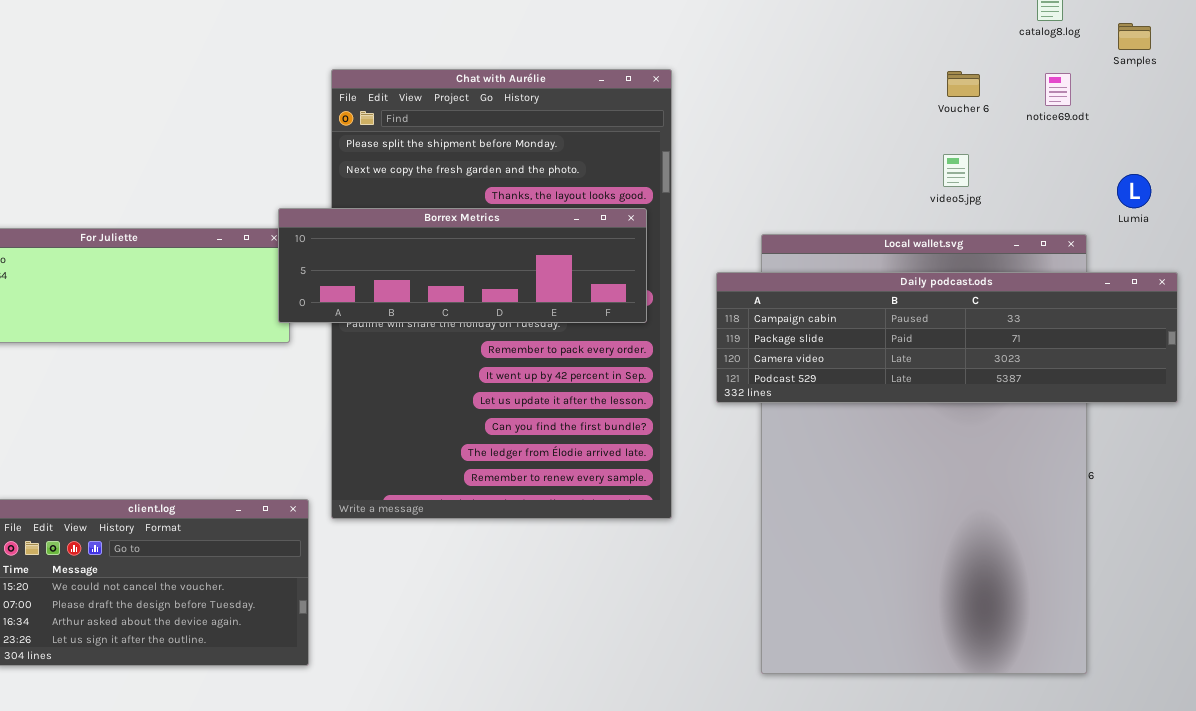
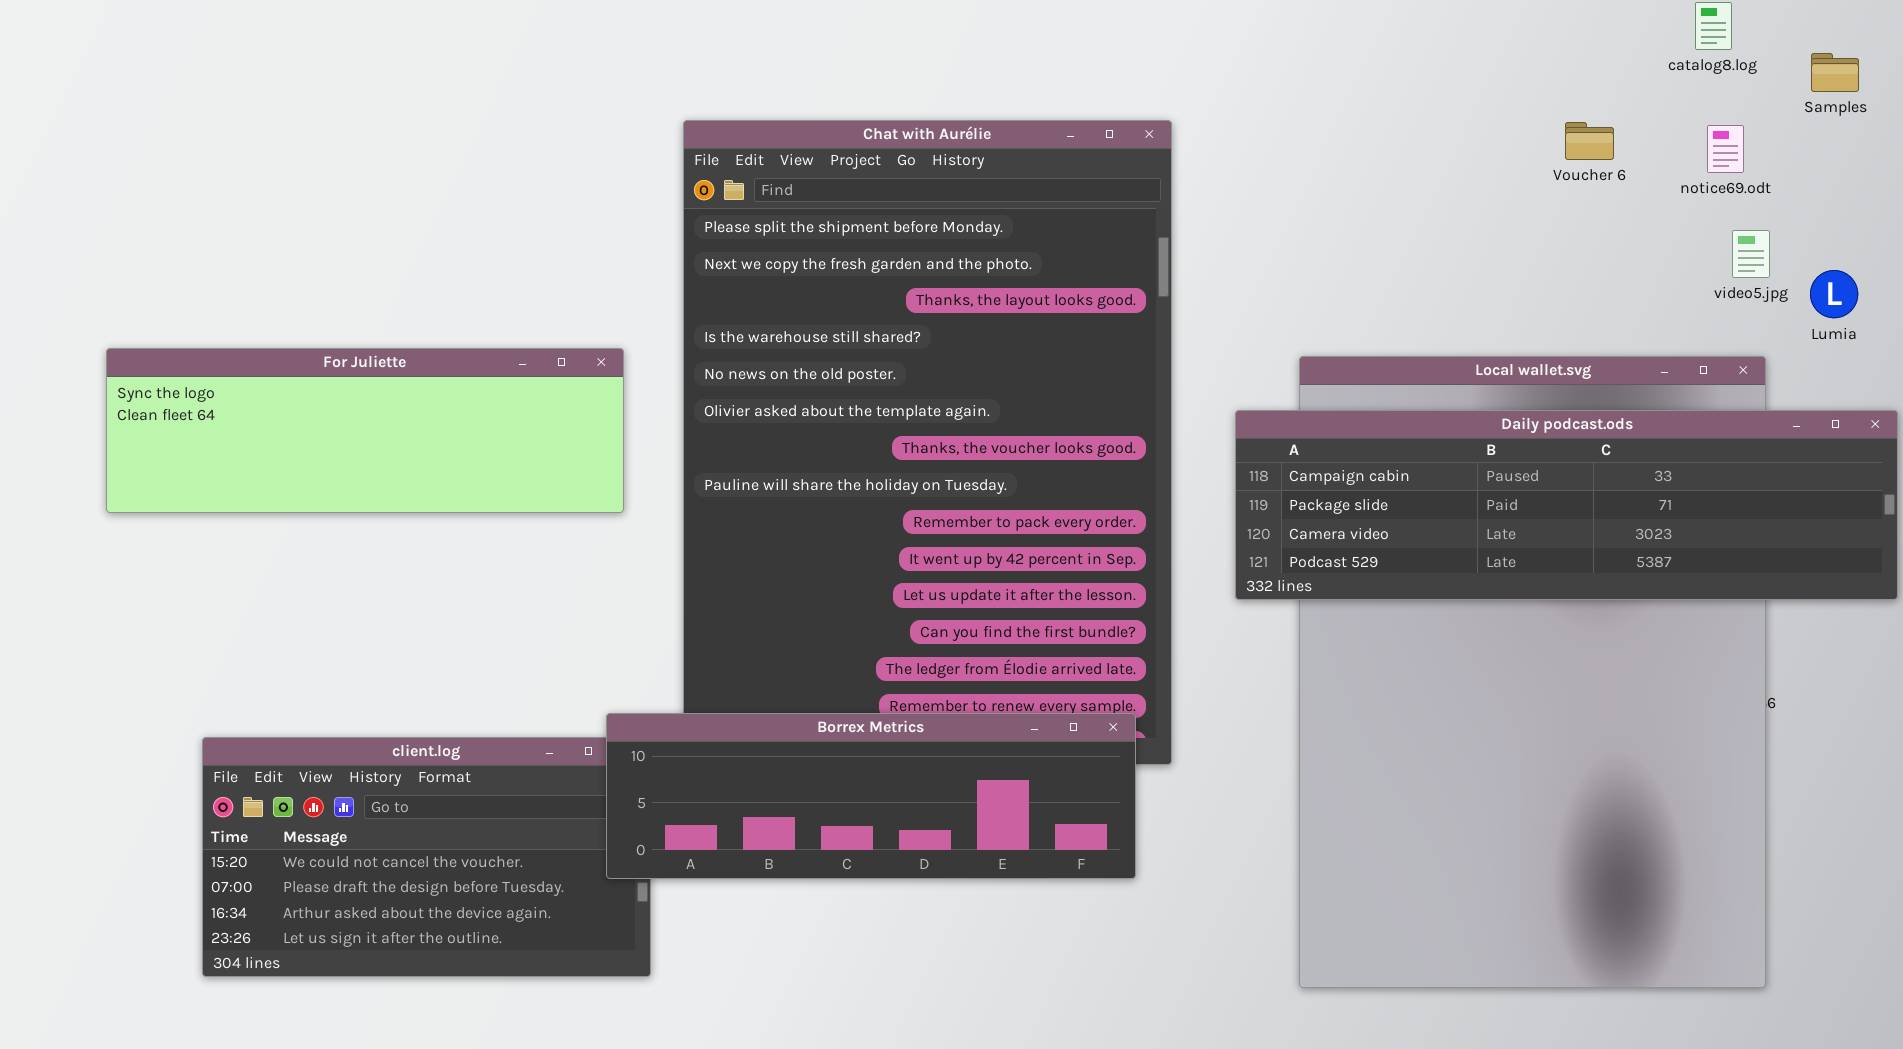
video5.jpg: [943,154,969,187] -> [1732,230,1770,278], moved
Borrex Metrics: [278,208,647,323] -> [606,713,1136,879], moved

